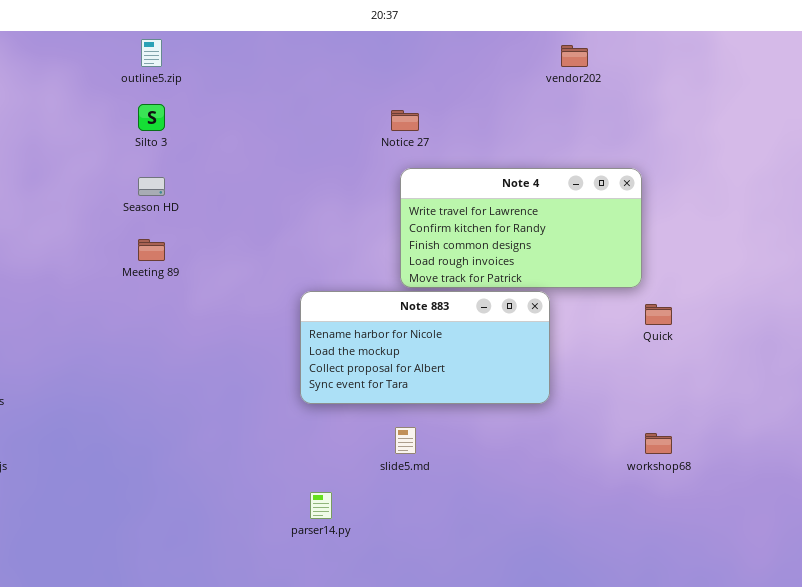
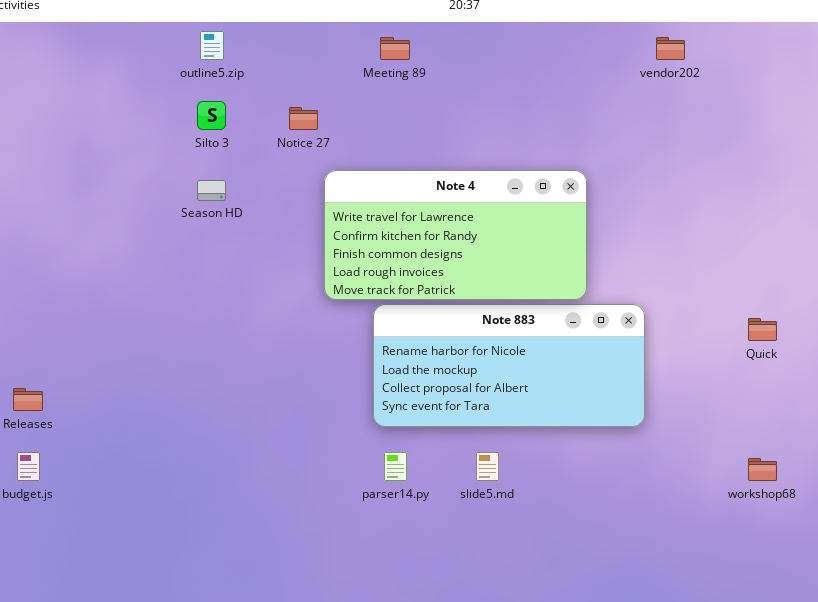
Notice 27: [391,110,419,131] -> [289,107,318,130], moved
Note 4: [400,168,642,288] -> [324,170,587,300], moved
Meeting 89: [138,239,165,261] -> [380,37,410,60], moved
parser14.py: [310,492,332,519] -> [384,452,407,481], moved

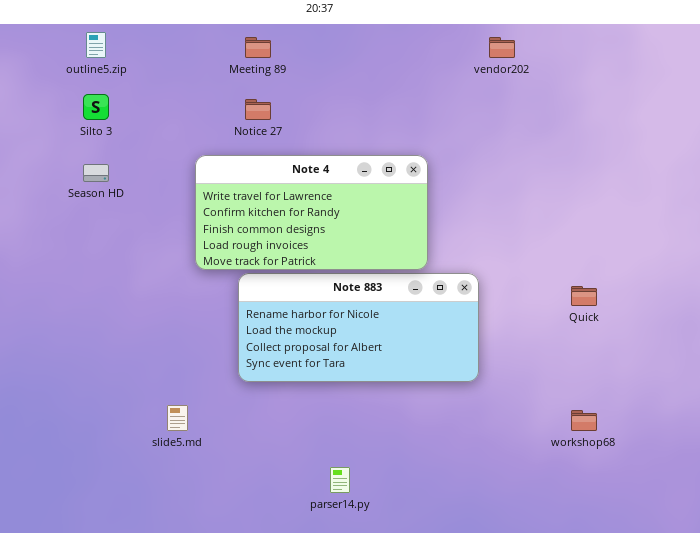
Notice 27: [289,107,318,130] -> [245,99,271,120], moved
parser14.py: [384,452,407,481] -> [330,467,350,493], moved
slide5.md: [476,452,499,481] -> [167,405,188,431], moved

